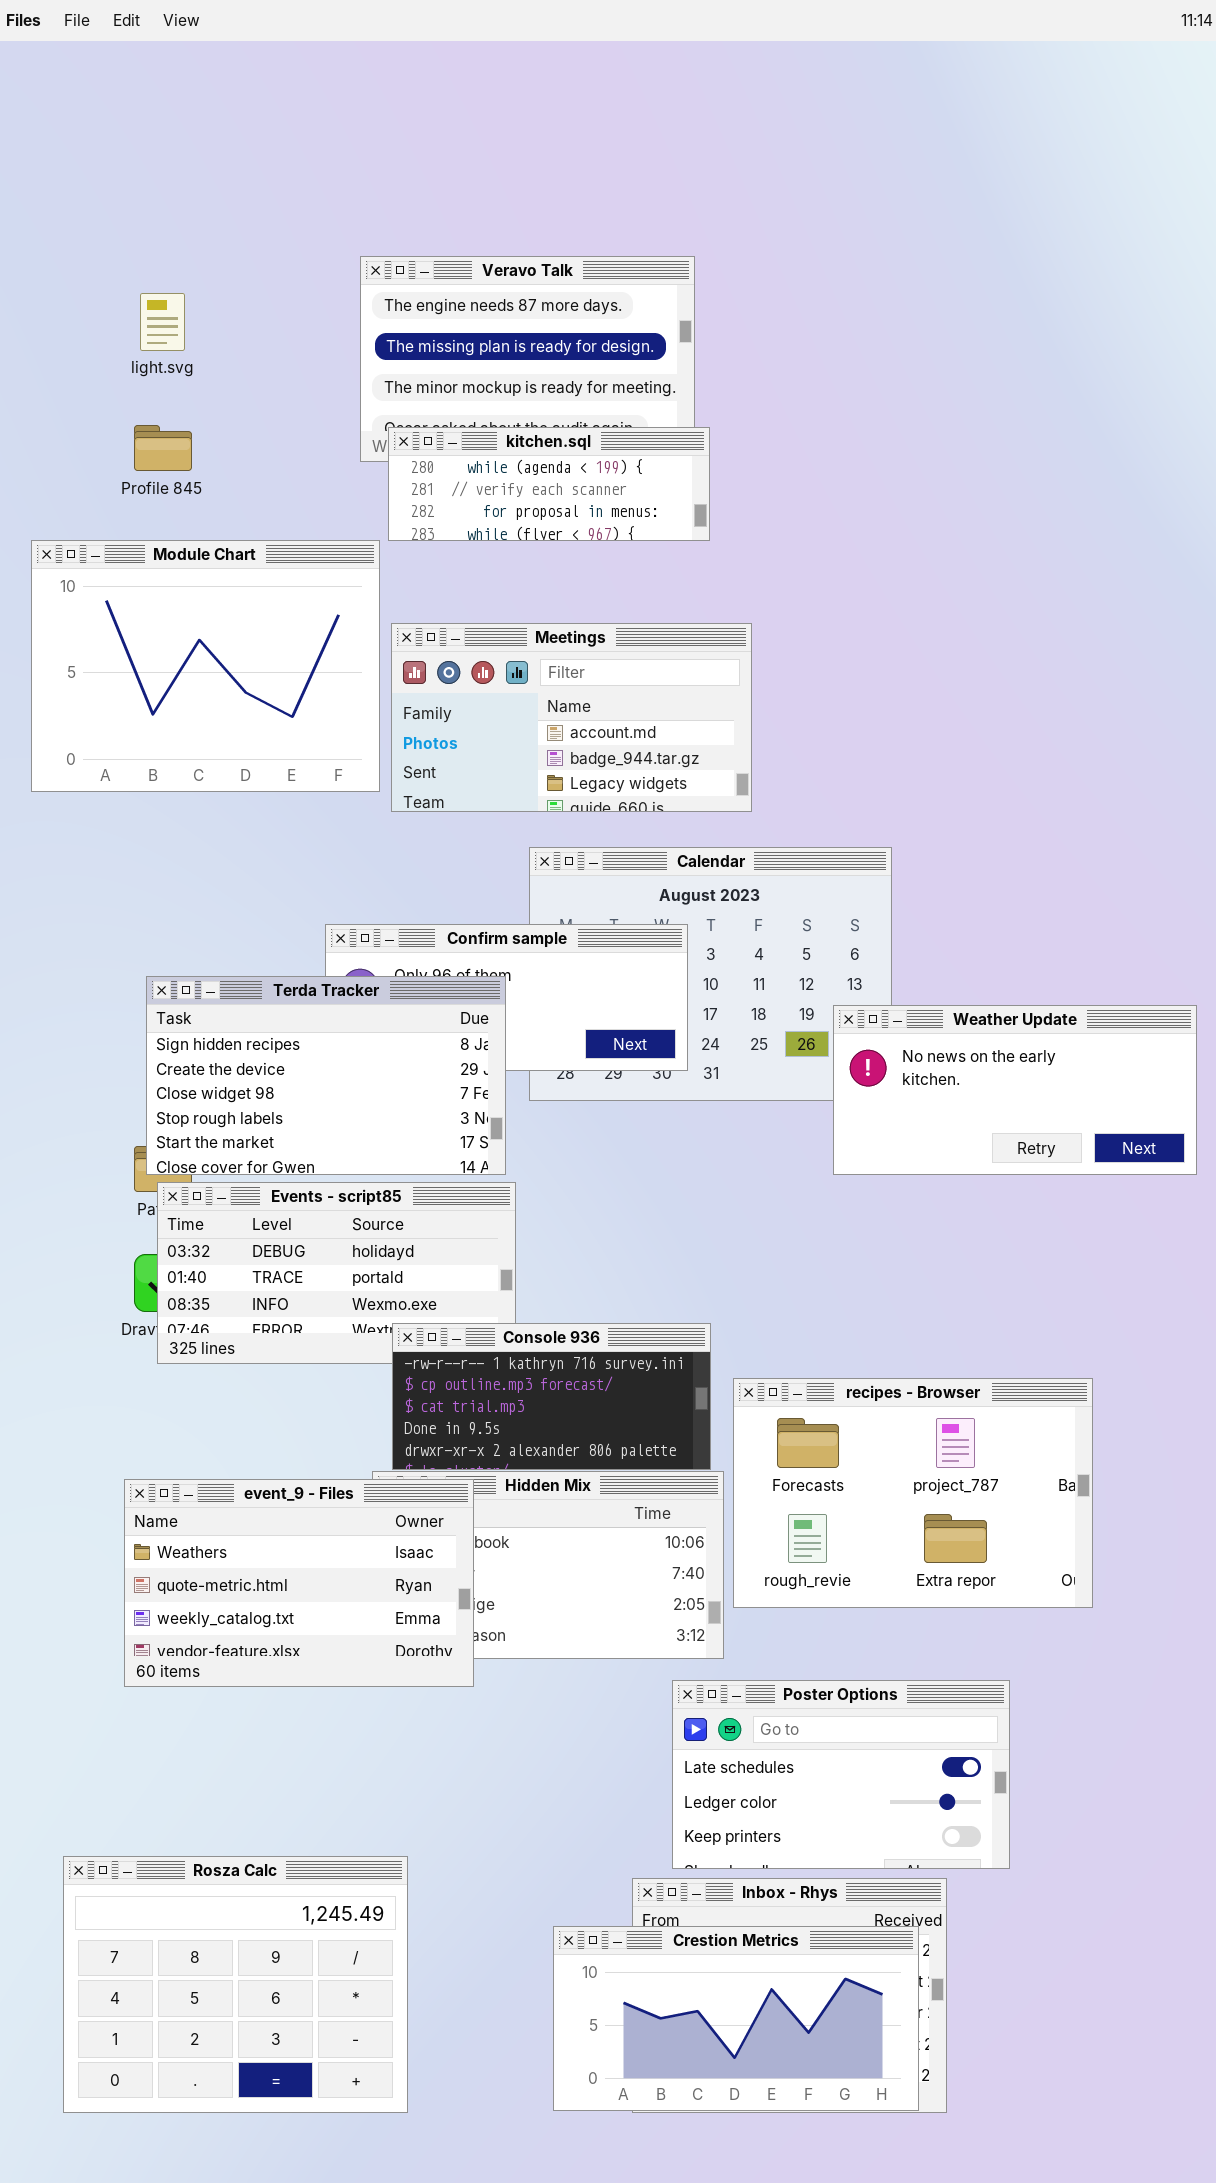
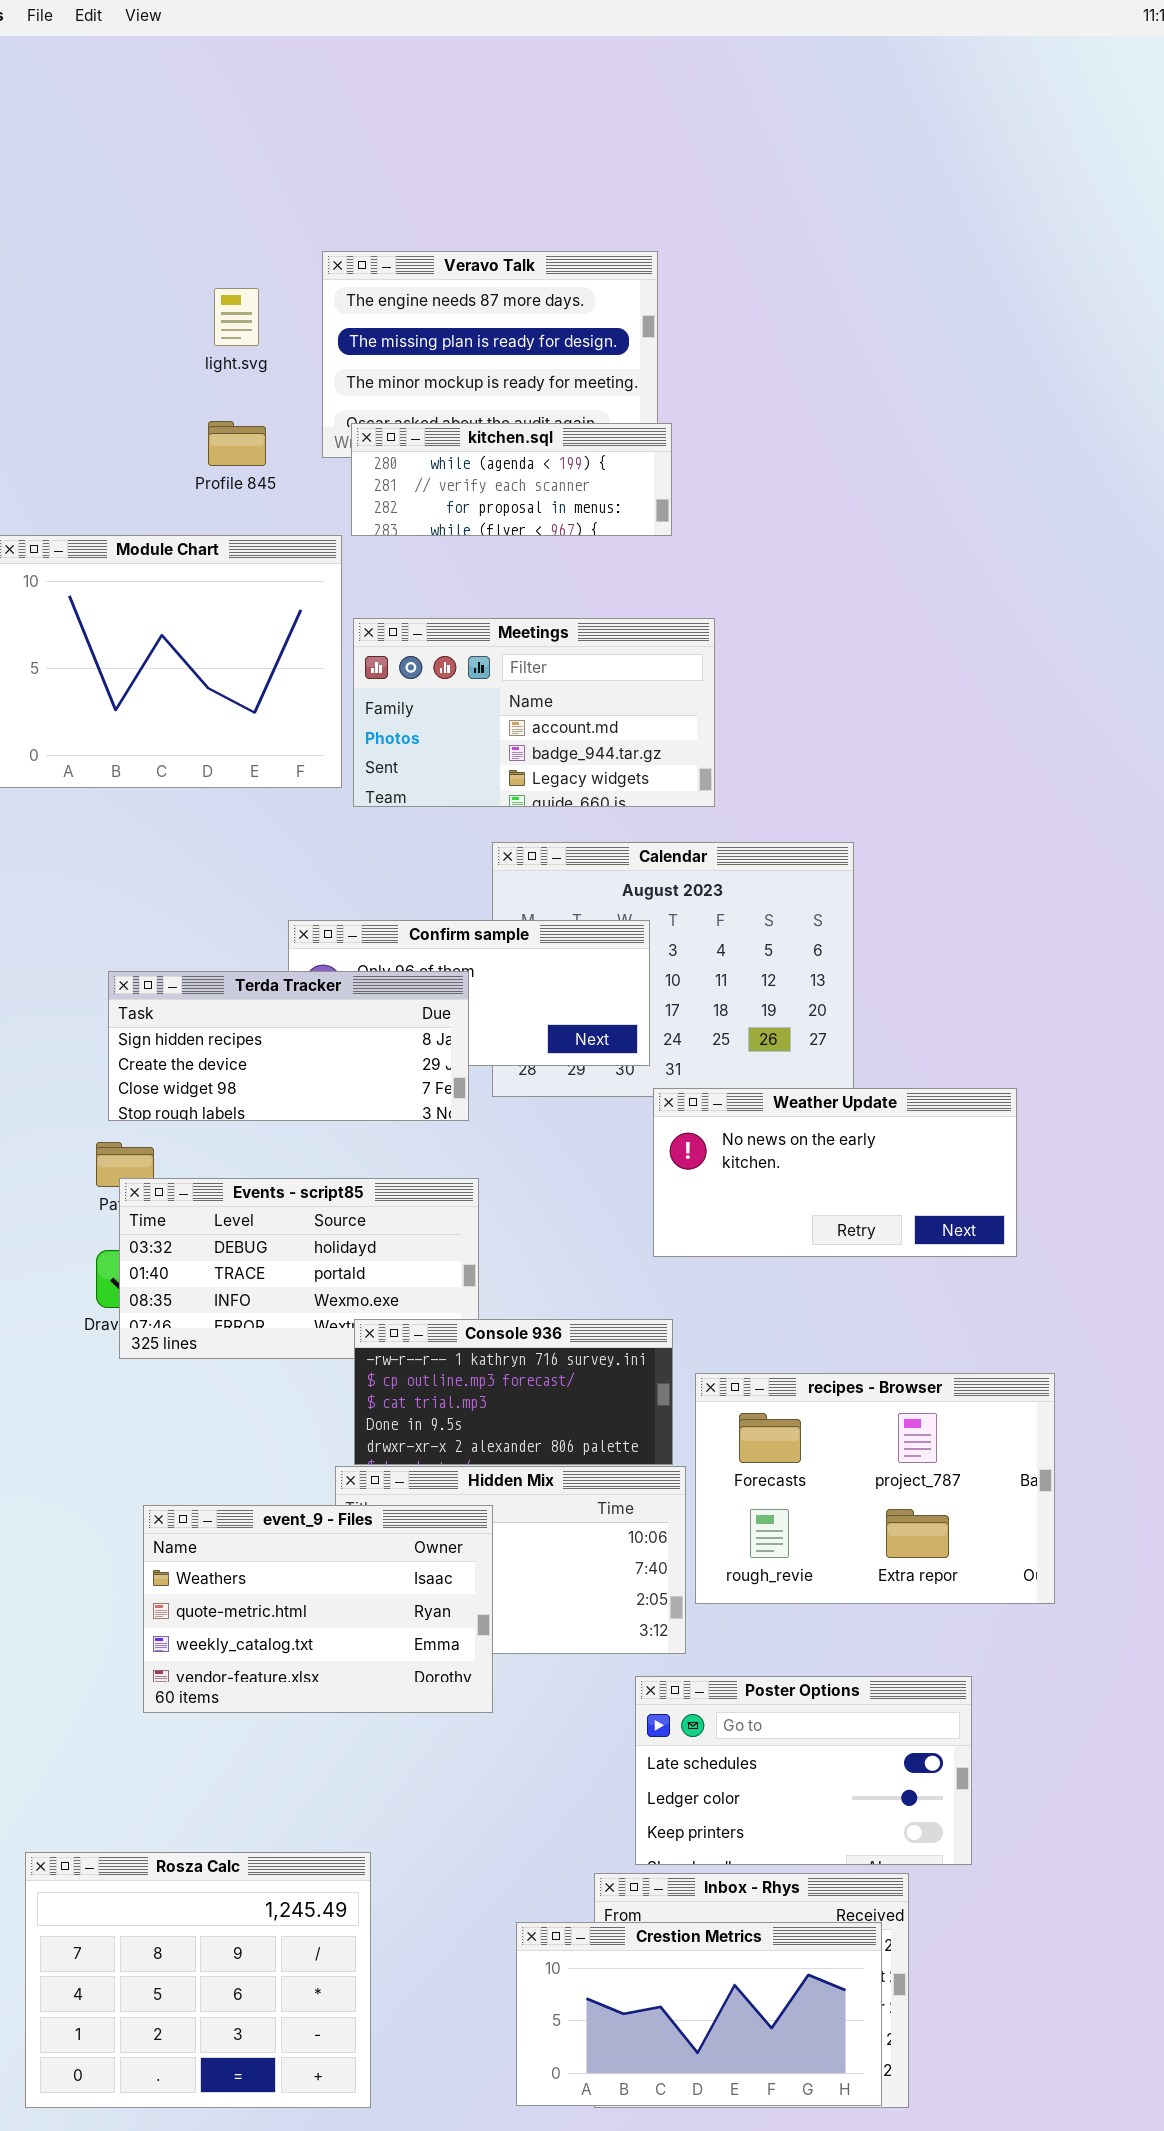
light.svg: [140,293,185,351] -> [214,288,259,346], moved
Profile 845: [134,425,192,471] -> [208,421,266,466], moved
Terda Tracker: [146,976,506,1175] -> [108,971,469,1121], resized
Weather Update: [833,1005,1197,1175] -> [653,1088,1017,1257], moved
event_9 - Files: [124,1479,474,1687] -> [143,1505,493,1713], moved

